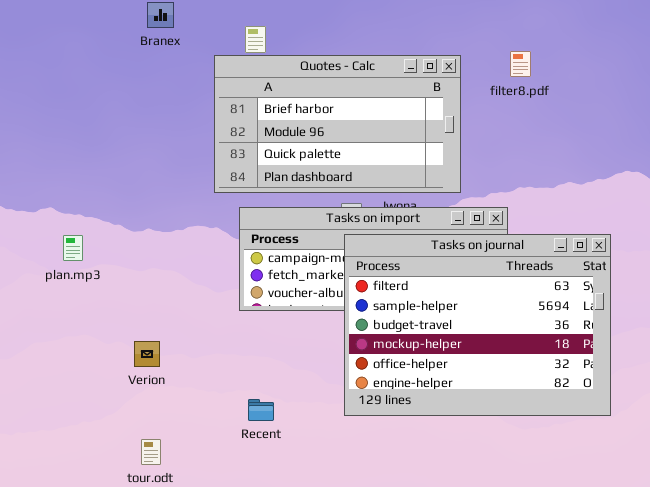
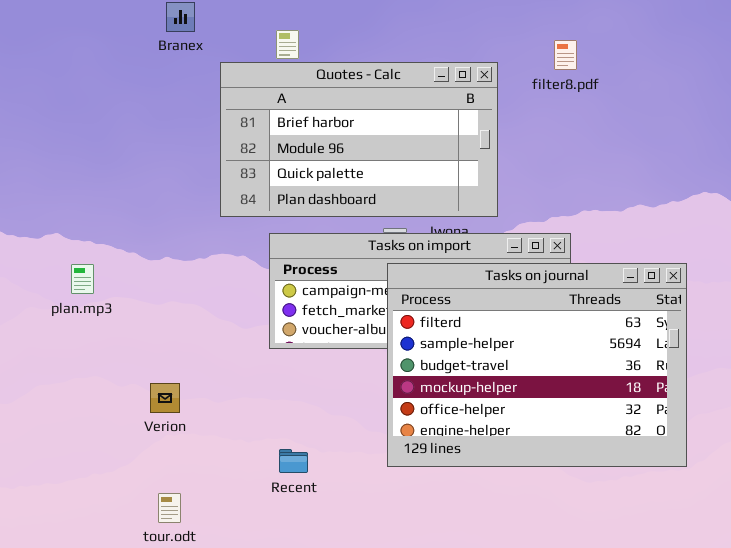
filter8.pdf: [510,51,531,77] -> [554,40,577,70], moved
Quotes - Calc: [214,55,461,193] -> [220,62,498,217], moved

